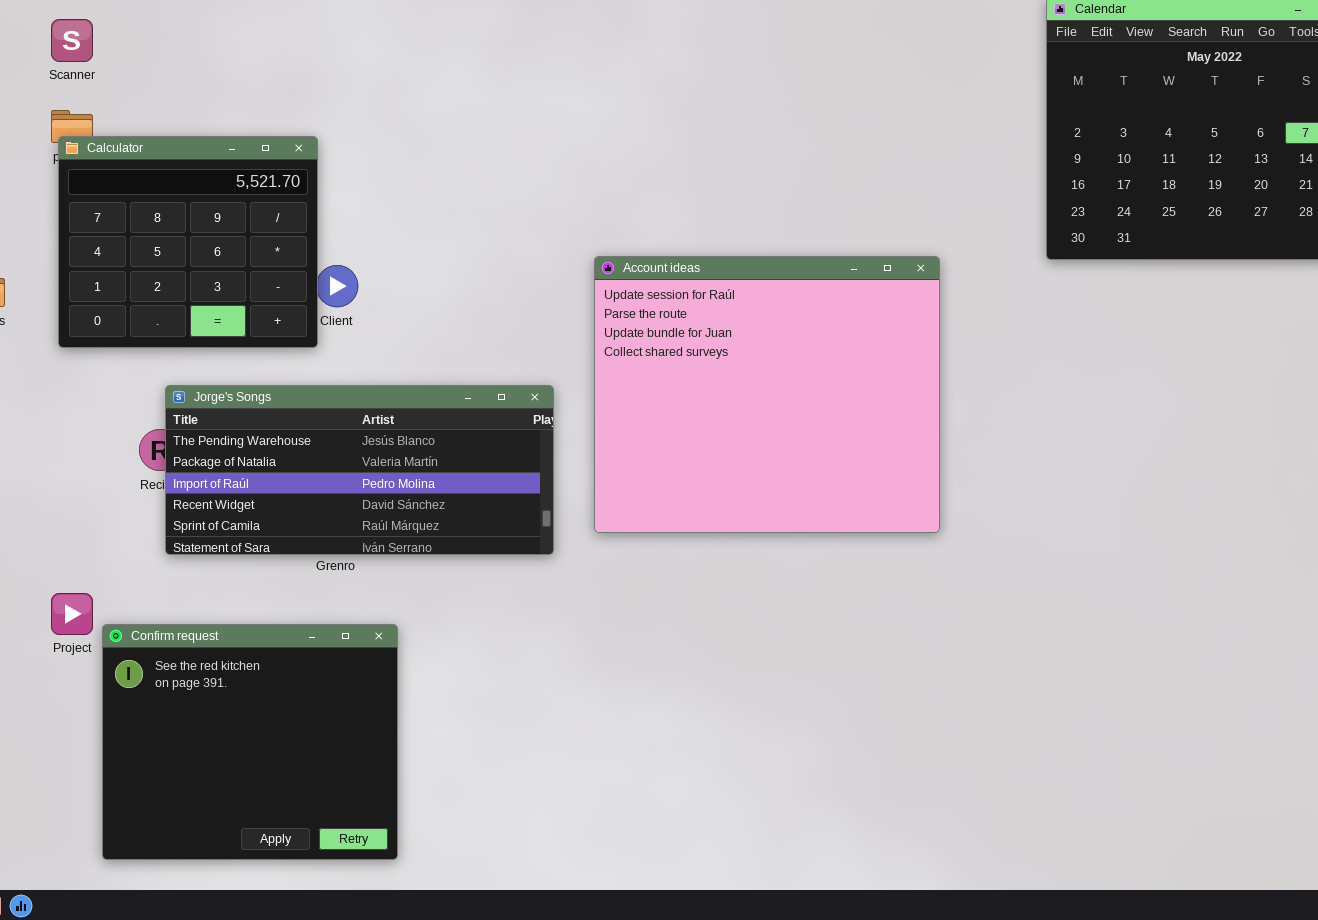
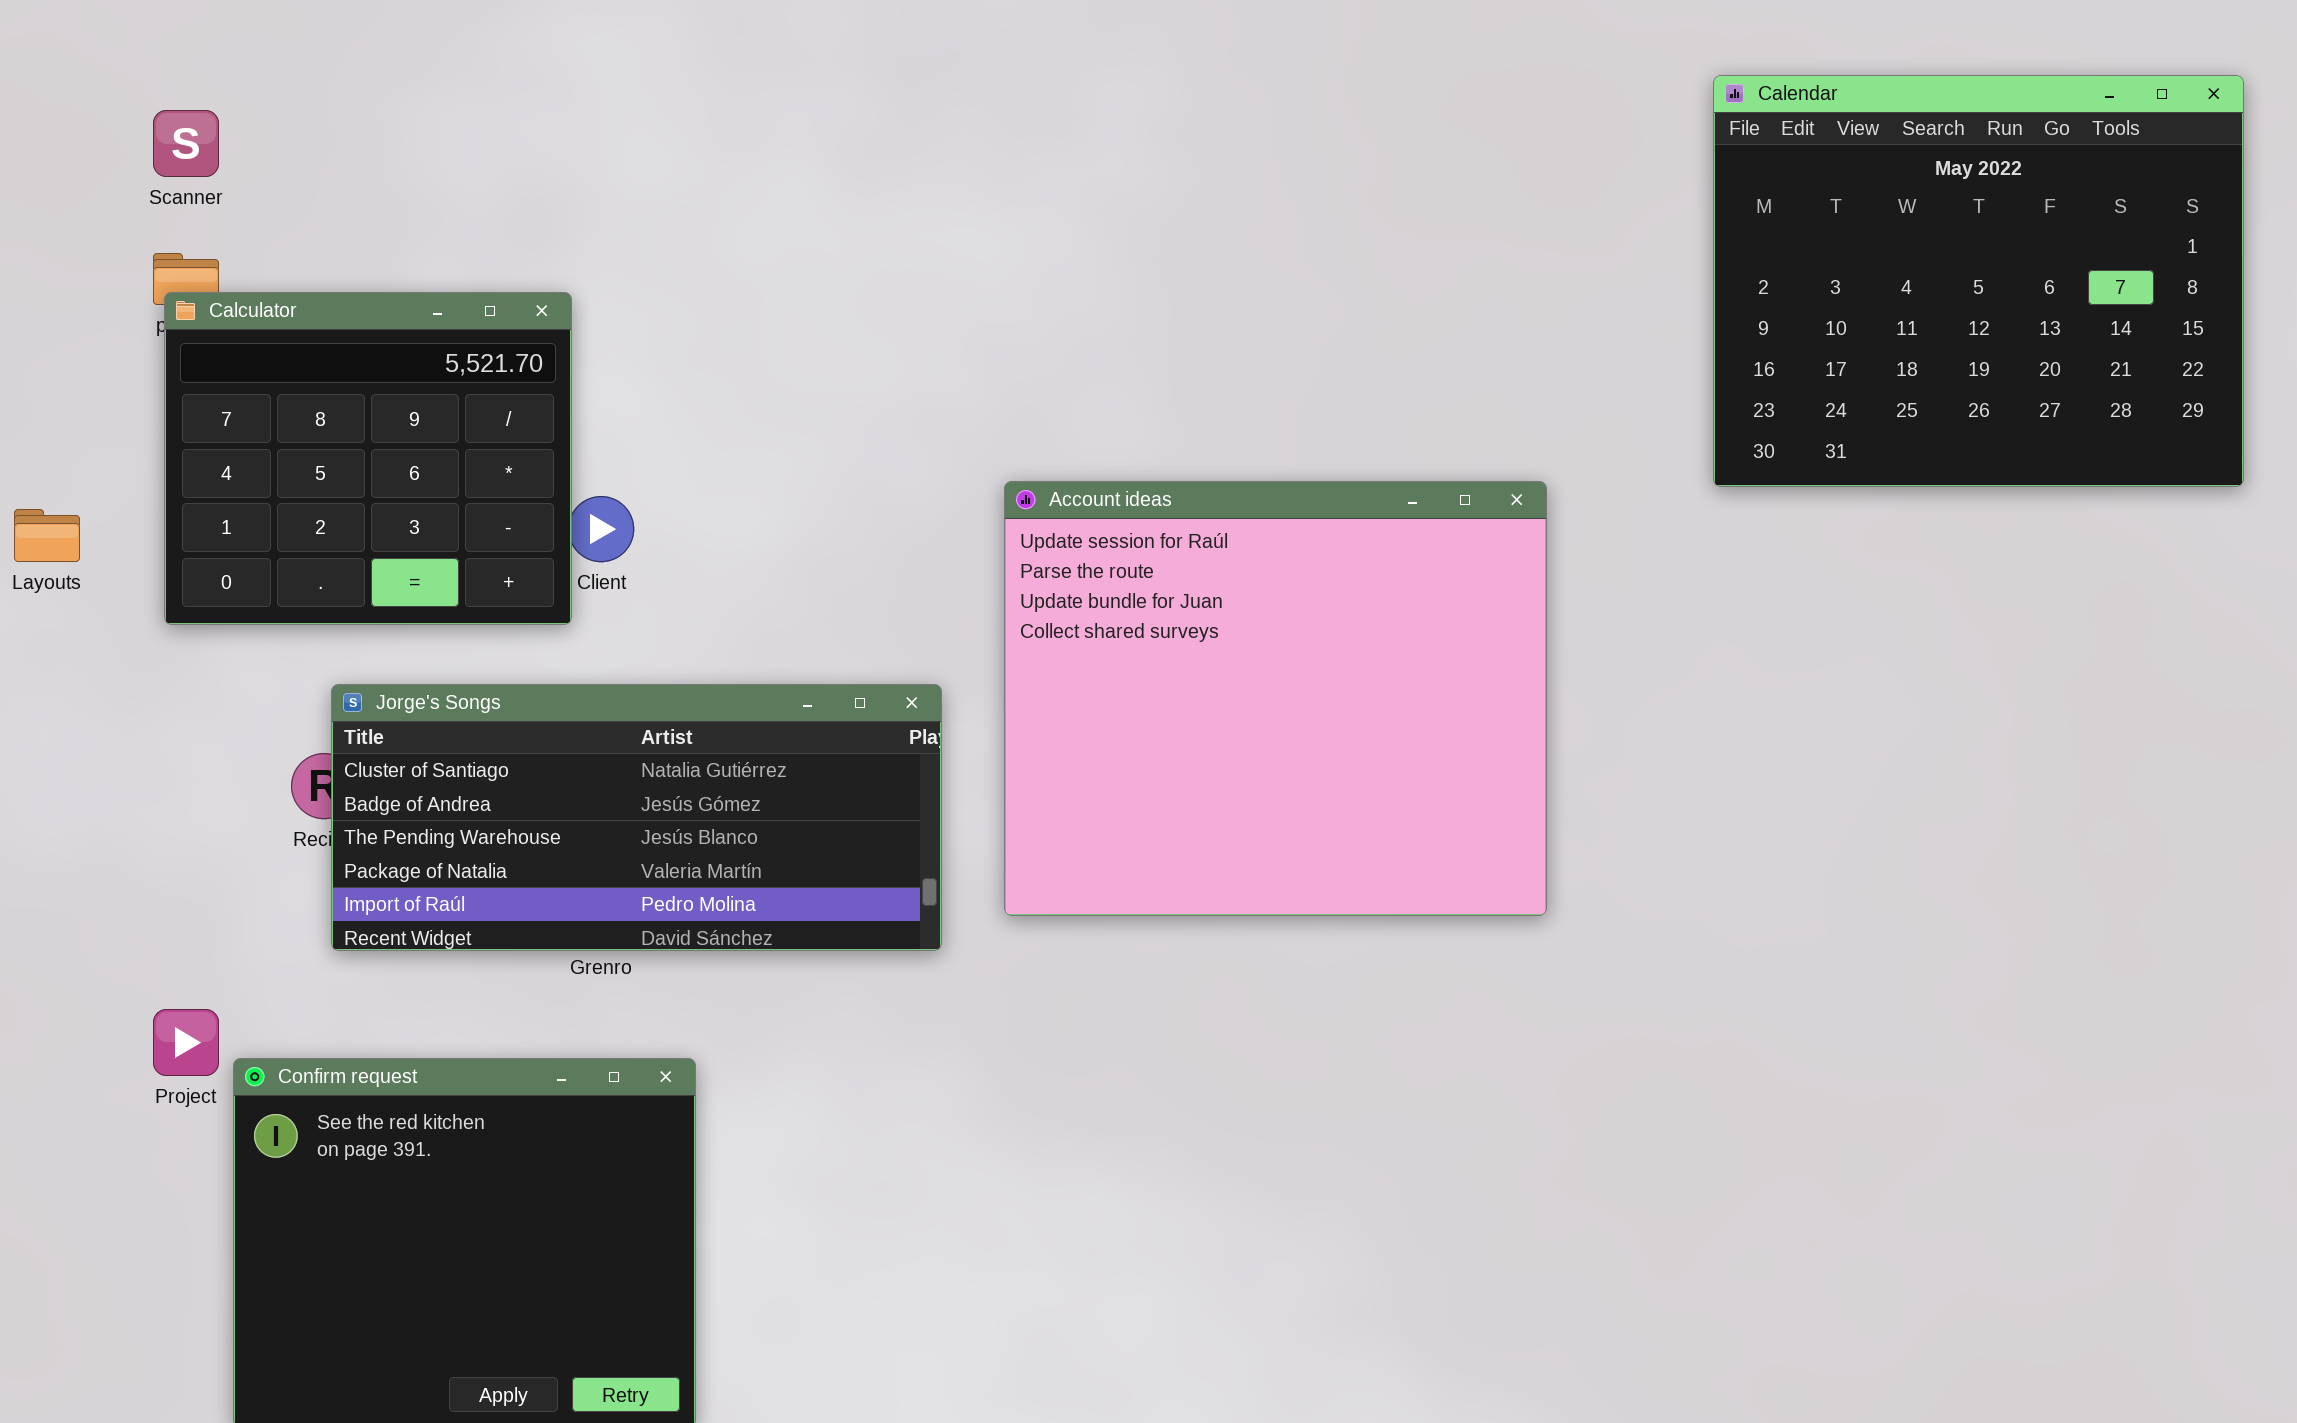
Jorge's Songs: [165,385,554,555] -> [331,684,942,951], scrolled up 2 rows

